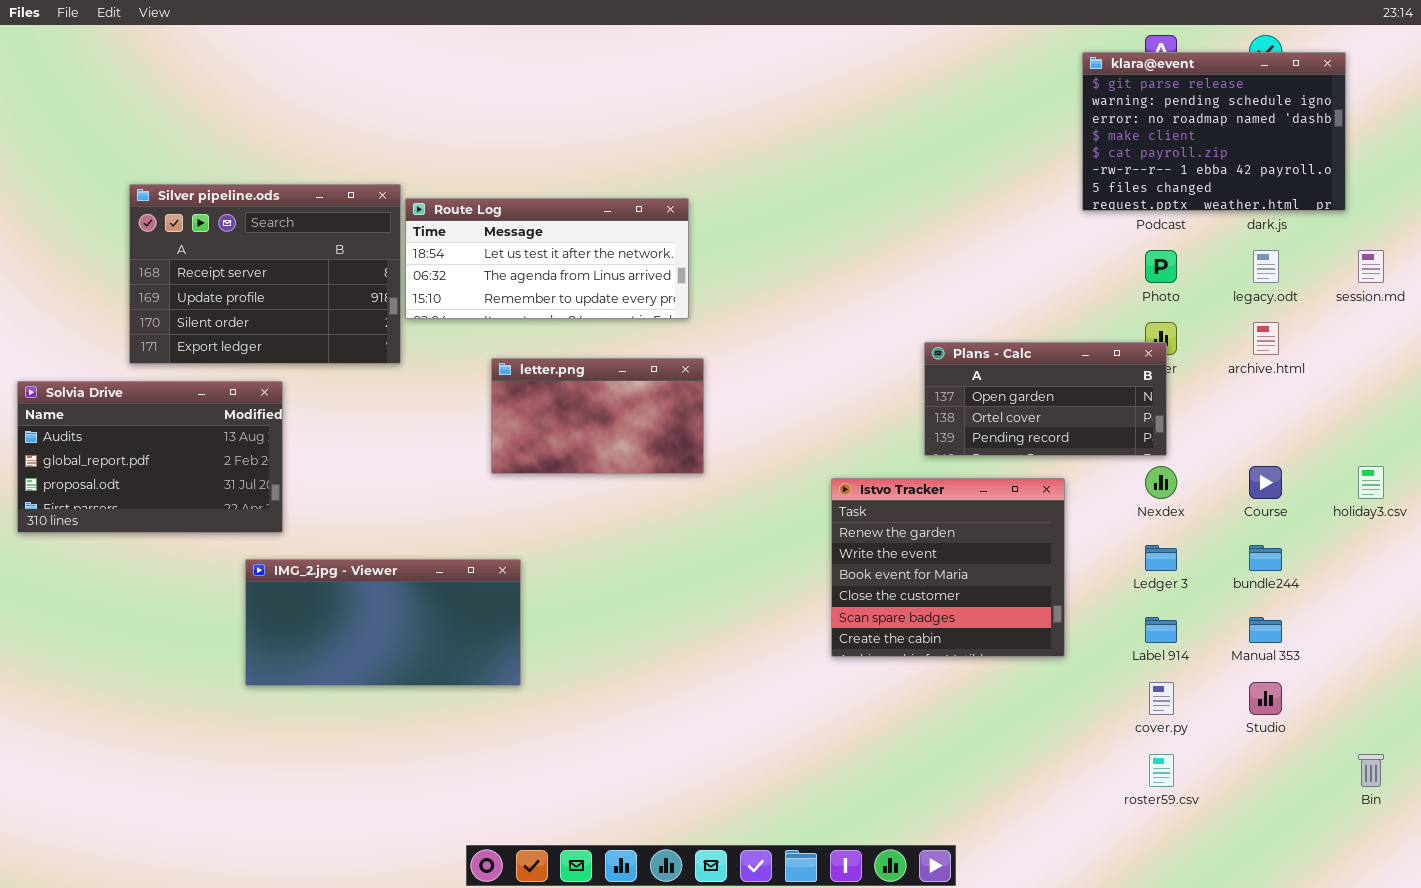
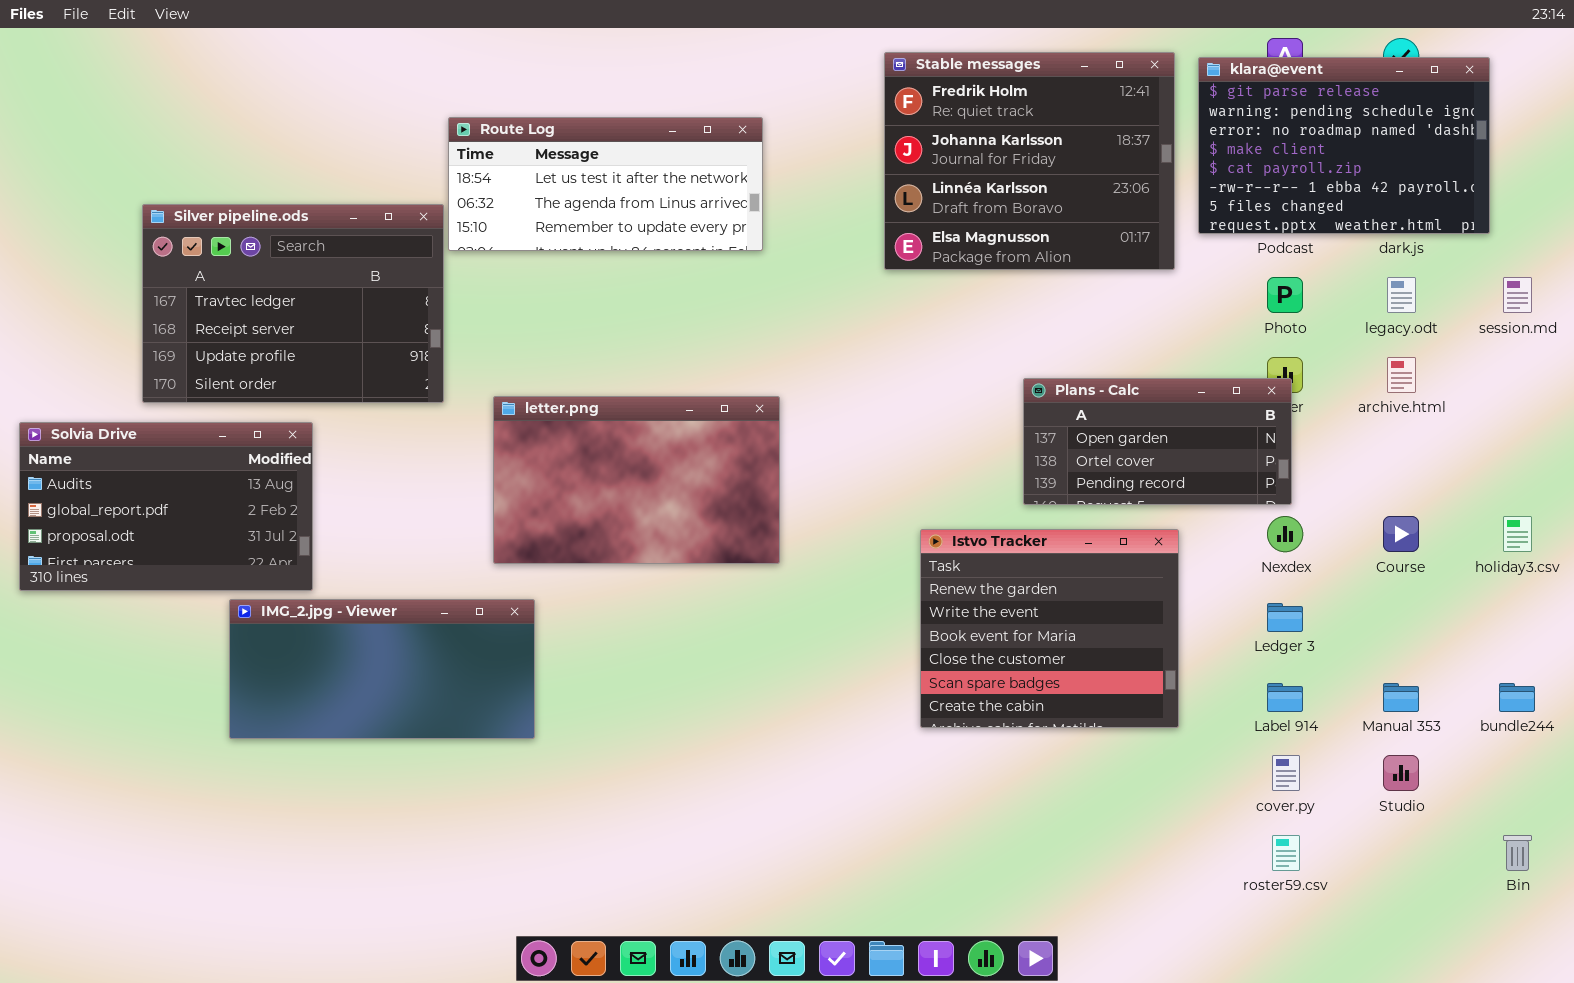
Stable messages: none -> [884,52,1175,270], opened
Silver pipeline.ods: [129,184,401,364] -> [142,204,444,403], scrolled up 1 row
Route Log: [405,198,689,319] -> [448,117,763,251], moved
letter.png: [491,358,704,474] -> [493,396,780,564], resized
bundle244: [1249,545,1282,571] -> [1499,683,1535,712], moved
IMG_2.jpg - Viewer: [245,559,521,686] -> [229,599,535,739], moved

